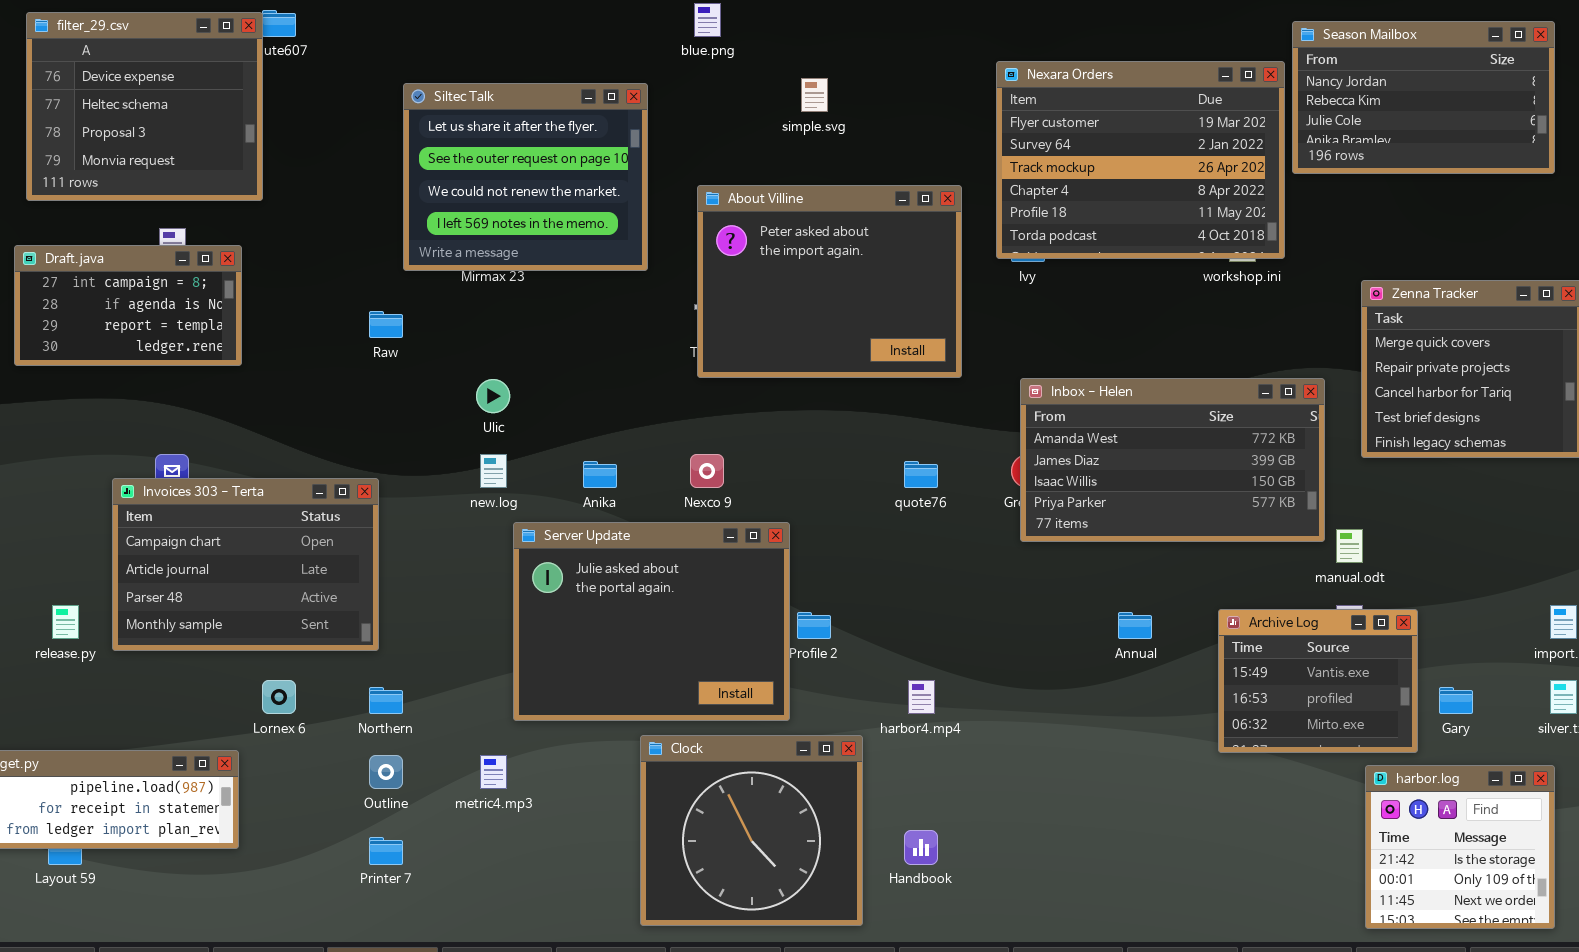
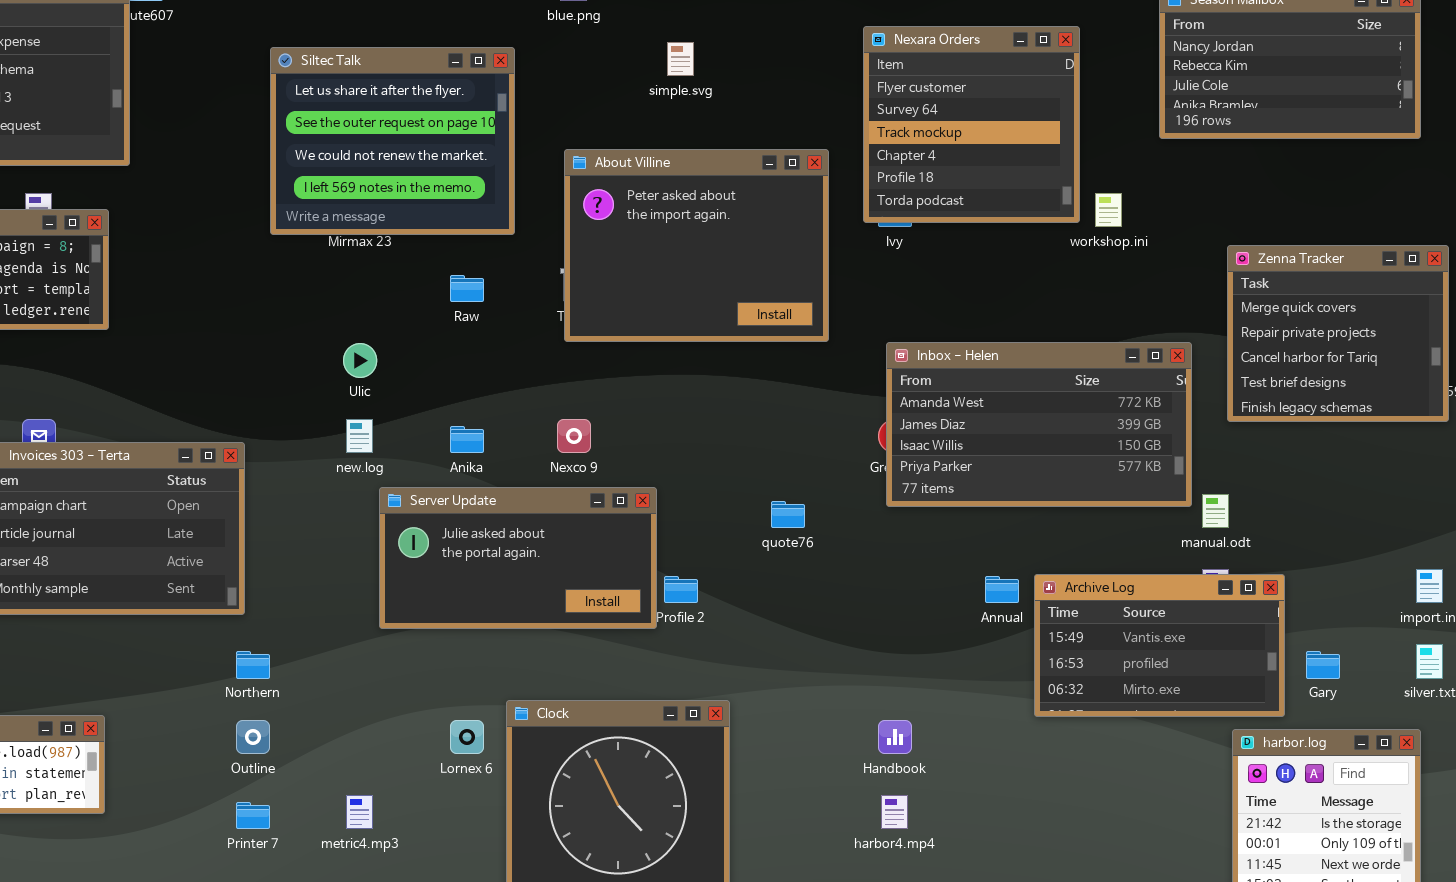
Nexara Orders: [996,61,1285,259] -> [863,26,1080,223], resized
Raw: [369,311,403,338] -> [450,275,484,302], moved
quote76: [904,461,938,488] -> [771,501,805,528], moved
Server Update: [513,522,790,721] -> [379,487,657,629], resized
Archive Log: [1218,609,1418,753] -> [1034,574,1285,717], resized
Lornex 6: [262,680,296,714] -> [450,720,484,754], moved
harbor4.mp4: [908,680,935,714] -> [881,795,908,829], moved
metric4.mp3: [480,755,507,789] -> [346,795,373,829], moved
Handbook: [904,830,938,865] -> [878,720,912,754], moved

